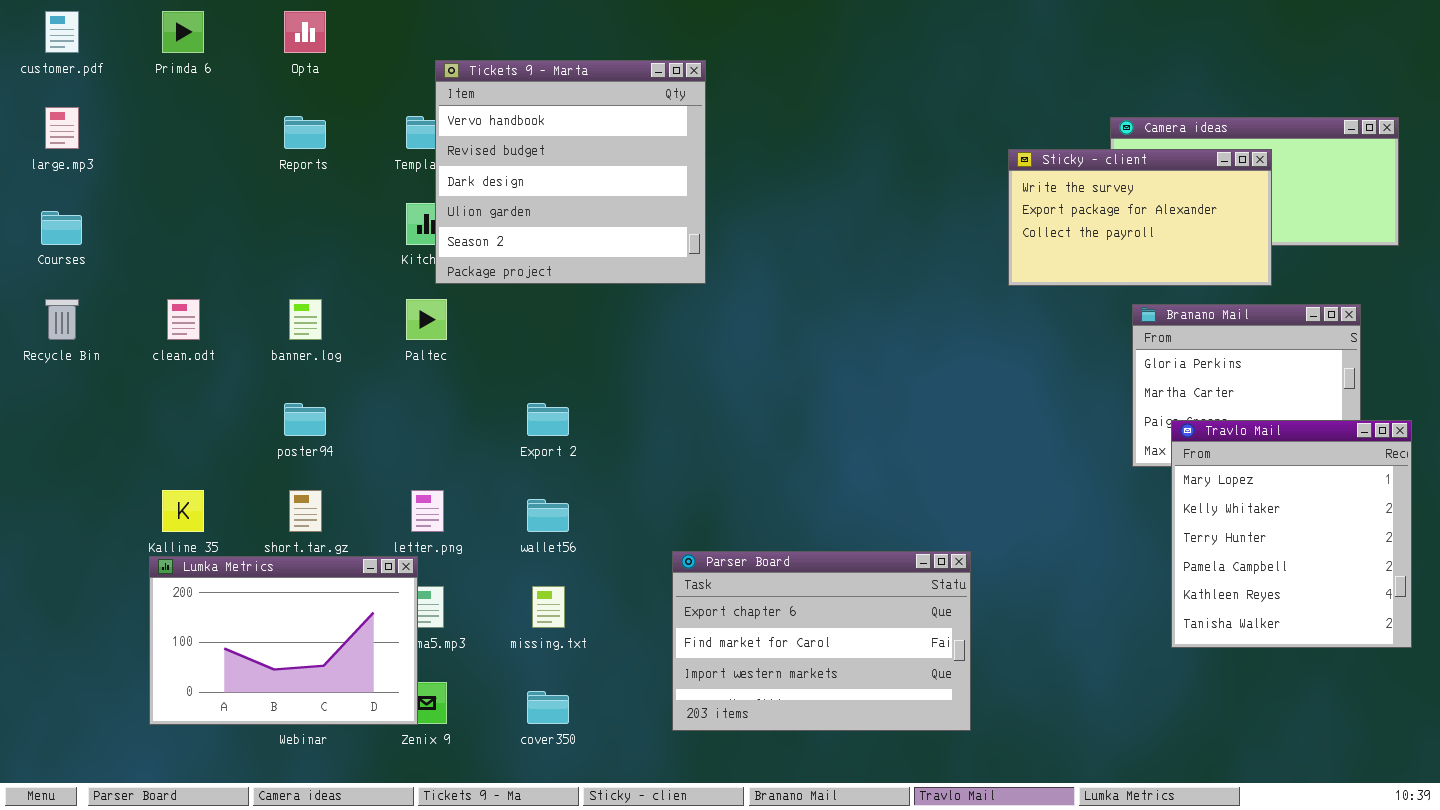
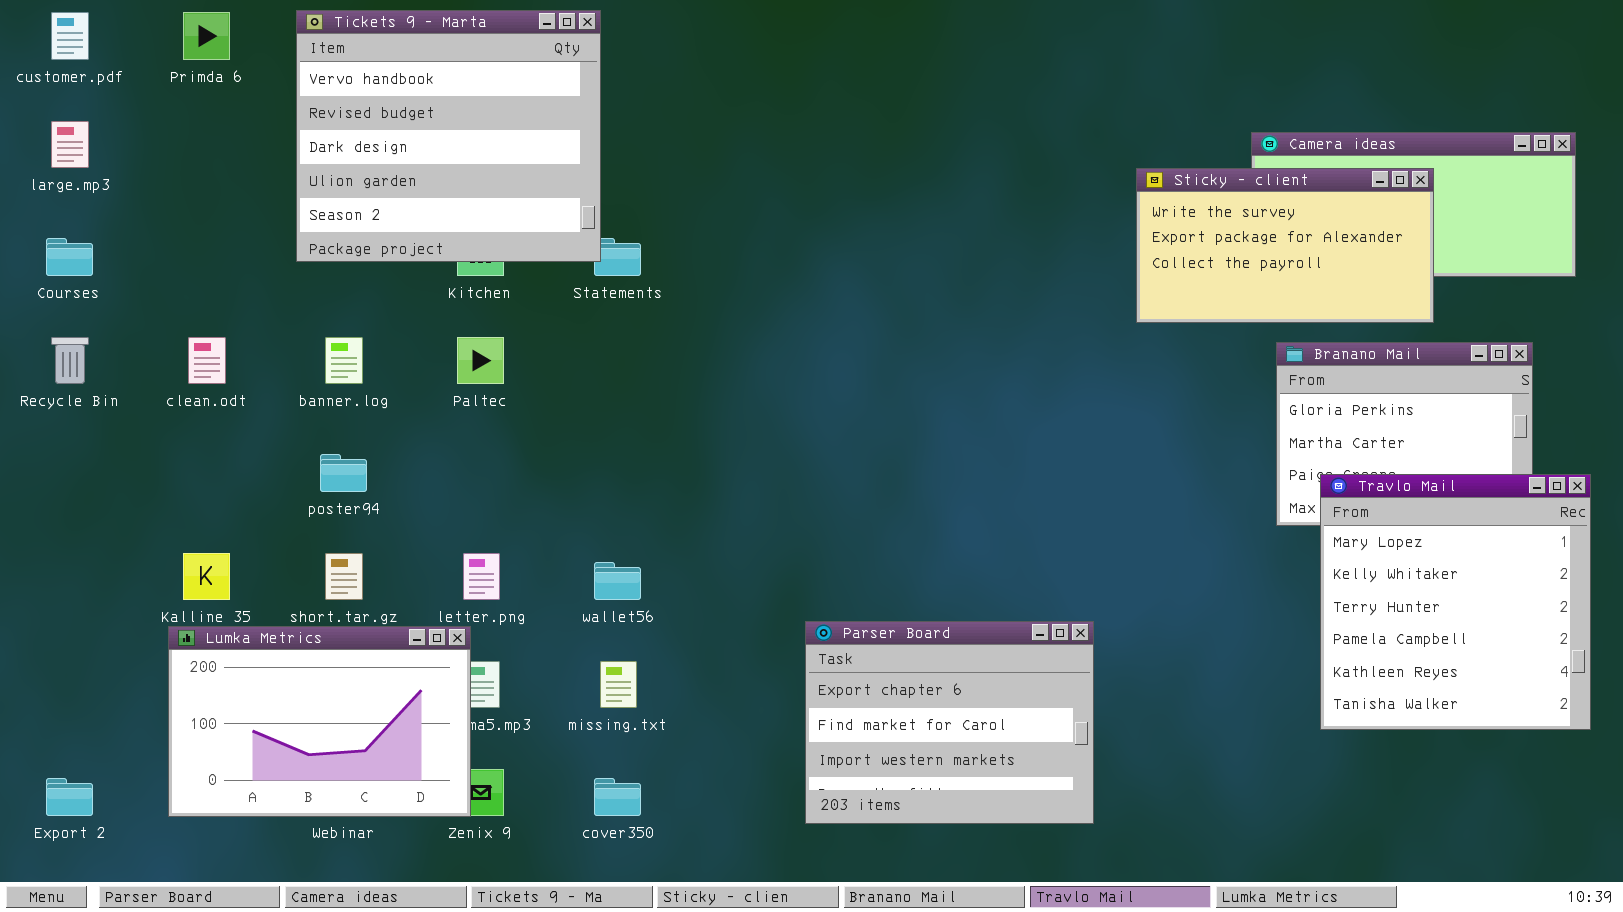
Tickets 9 - Marta: [435,60,706,284] -> [296,10,601,262], moved
Export 2: [527,403,569,436] -> [46,778,93,816], moved
Parser Board: [672,551,971,731] -> [805,621,1094,824], resized

